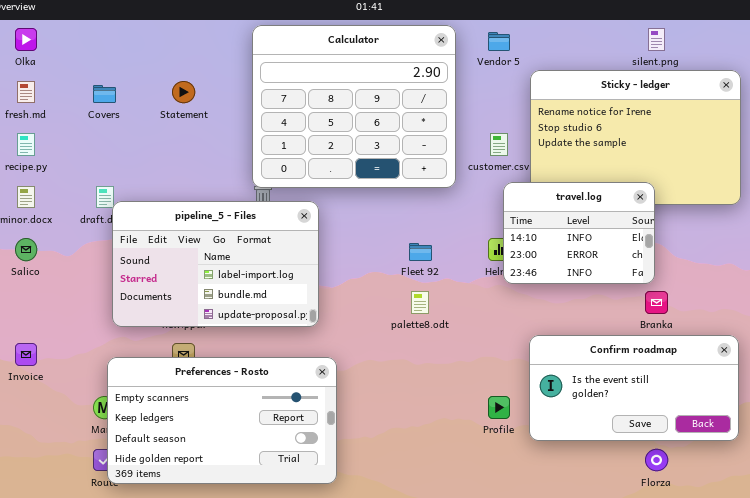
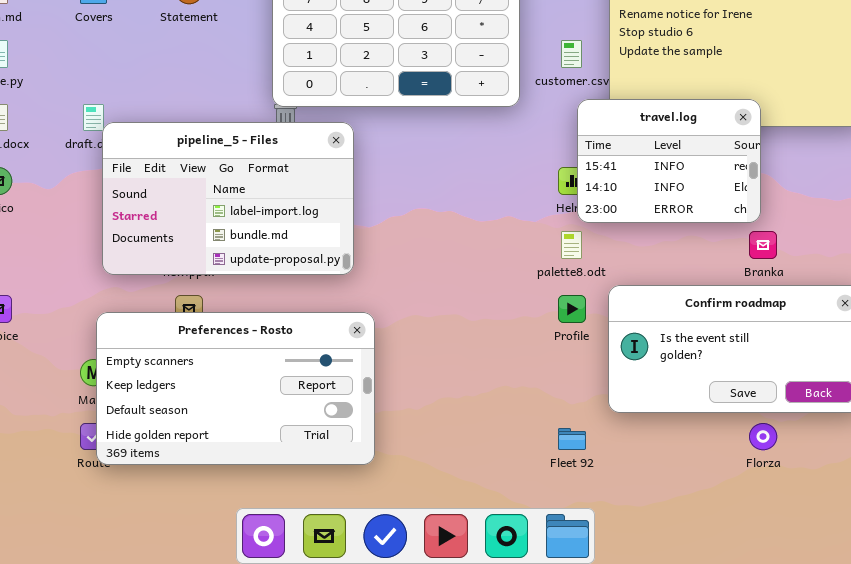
travel.log: [503,182,655,284] -> [577,99,761,223], scrolled up 1 row
Fleet 92: [409,243,432,261] -> [558,428,586,450], moved
palette8.odt: [411,291,429,314] -> [561,231,582,259], moved
Profile: [488,396,510,419] -> [558,295,586,323], moved

